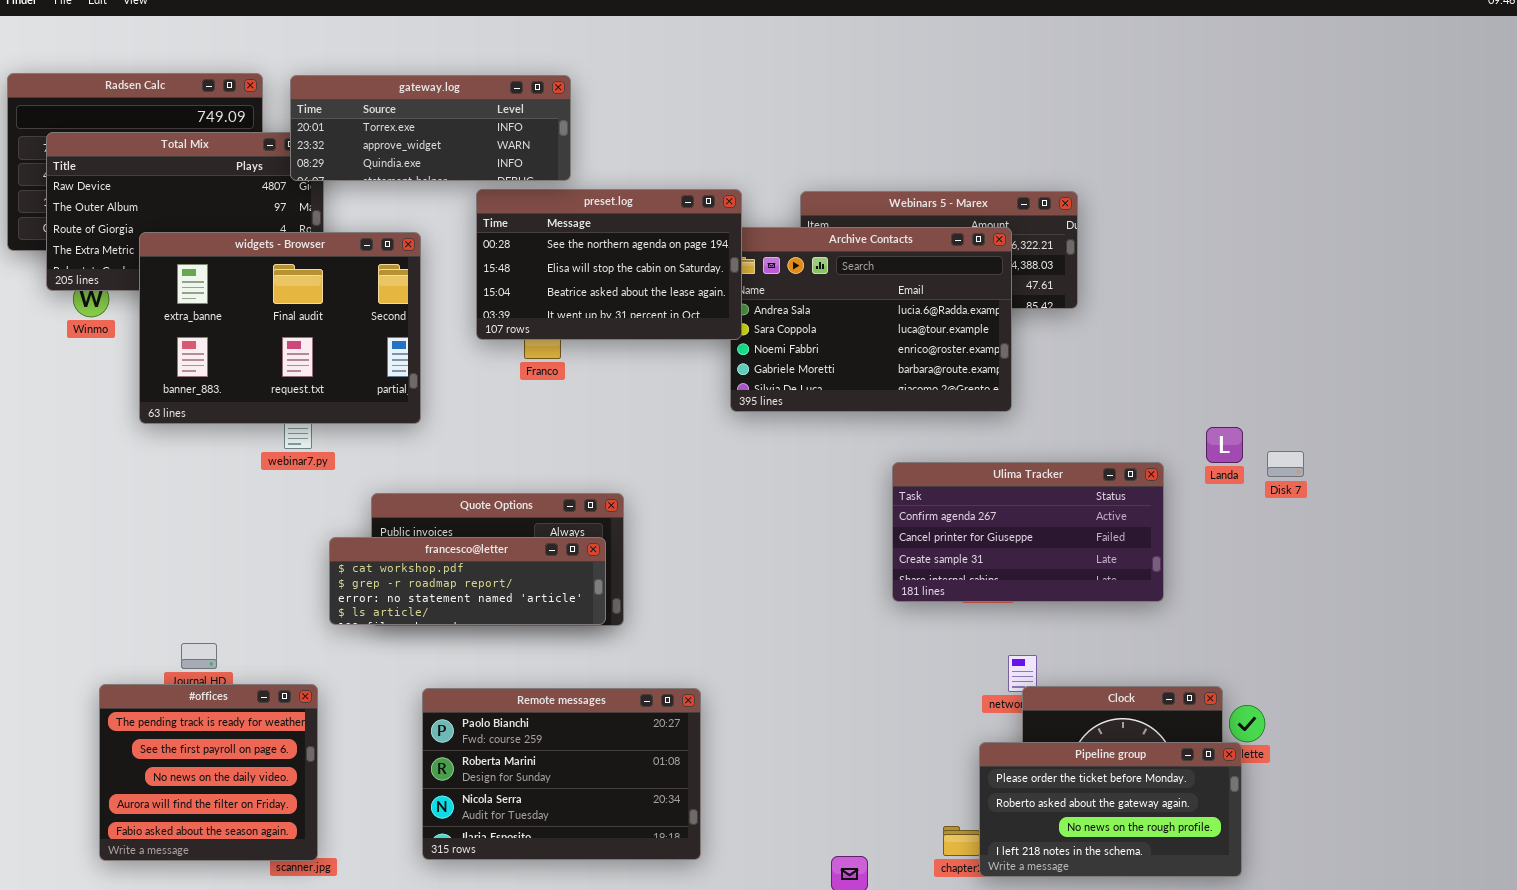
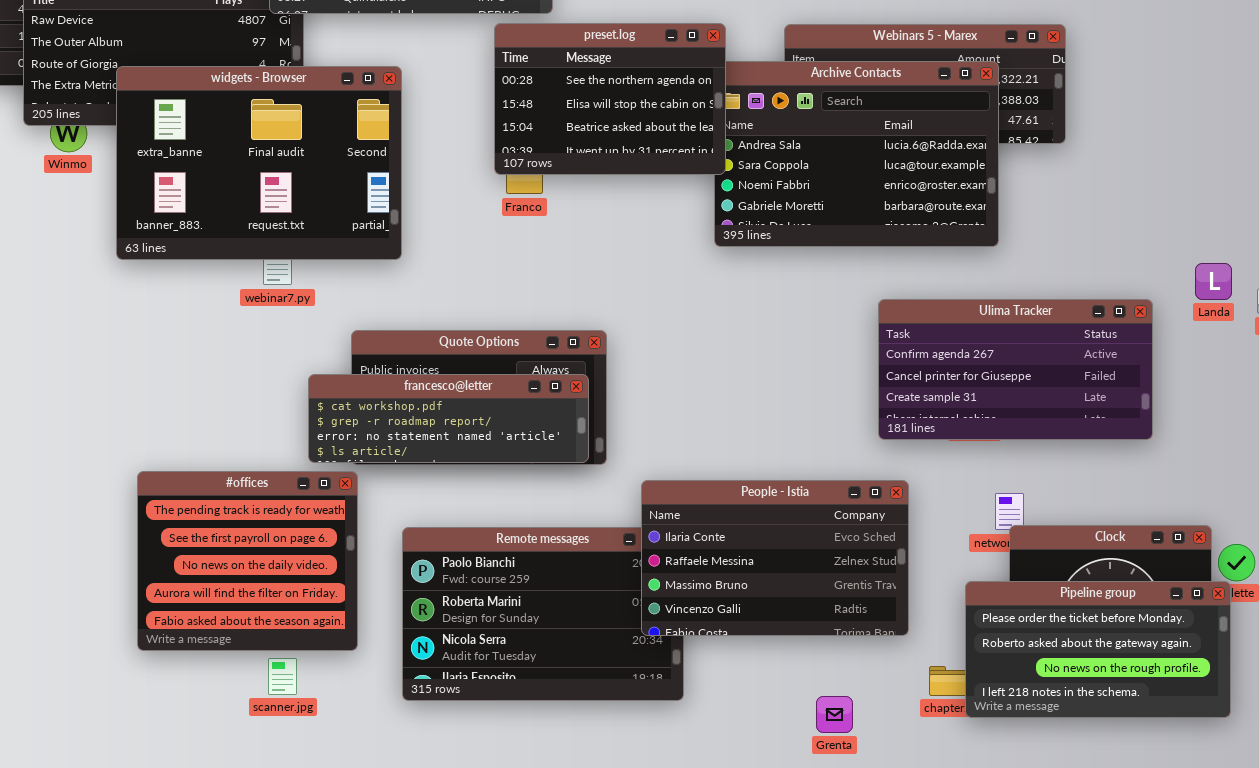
preset.log: [476,189,742,340] -> [494,23,726,175], resized
People - Istia: none -> [641,480,909,636], opened
#offices: [99,684,318,861] -> [137,471,358,651], moved

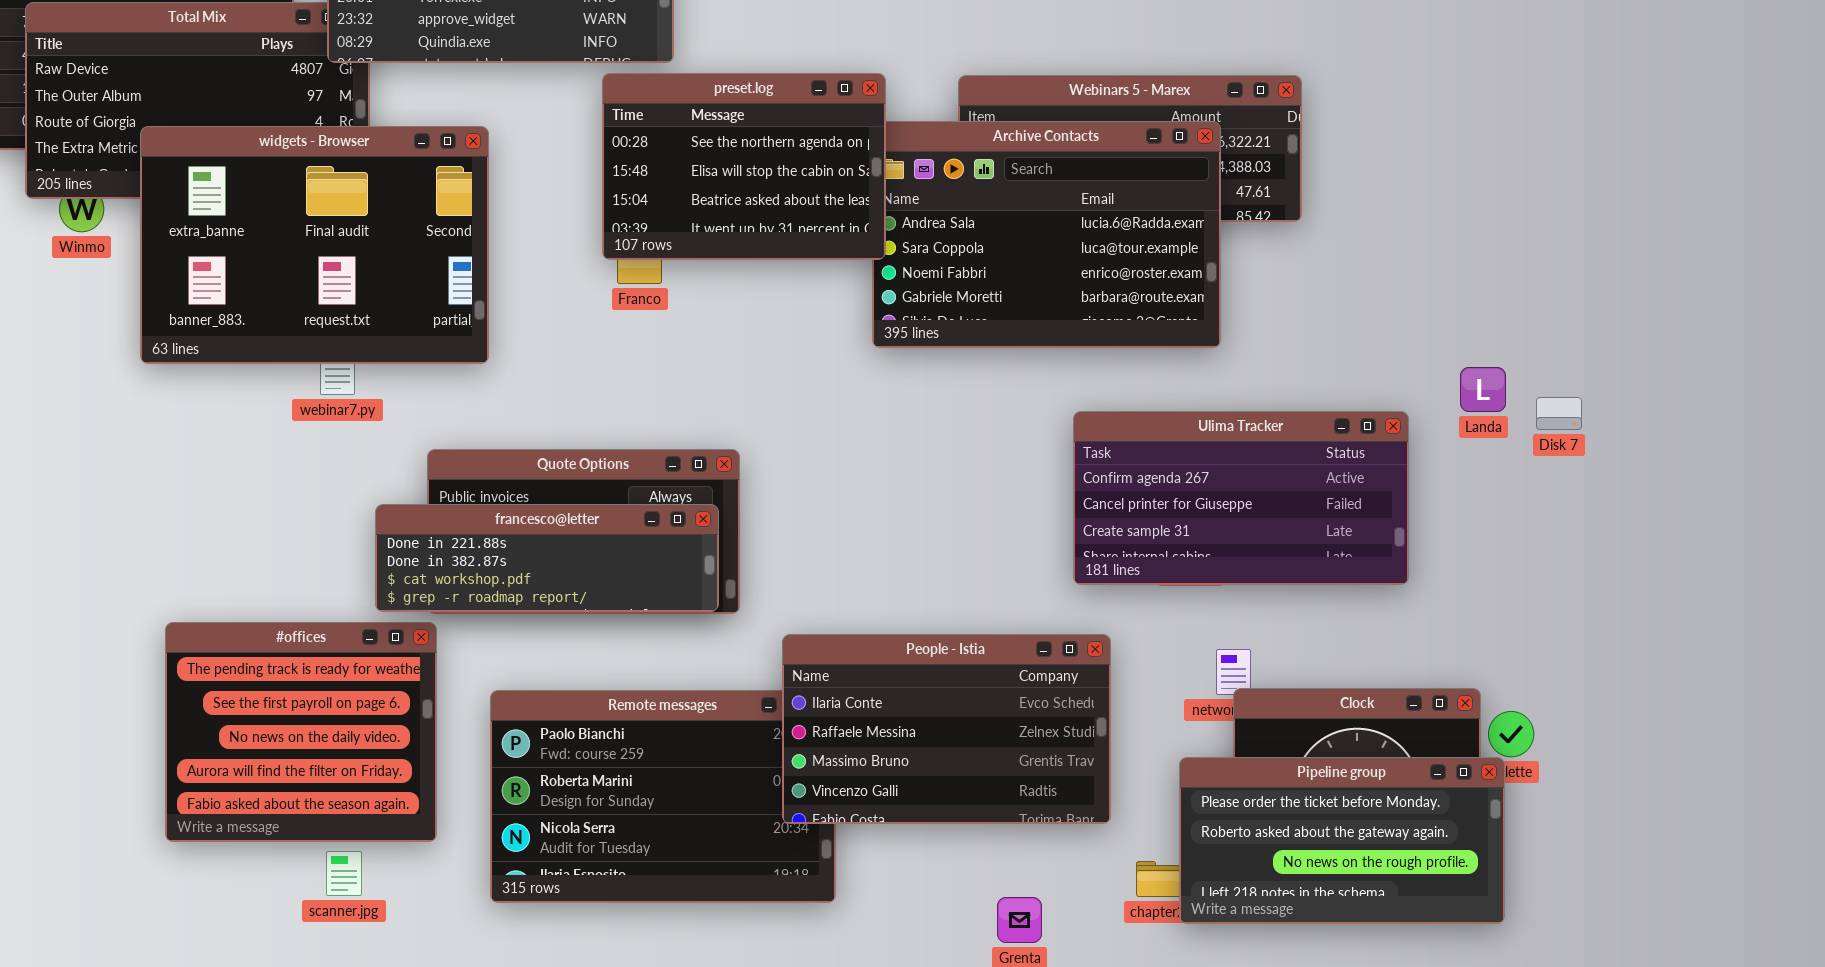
francesco@letter: [308,374,589,463] -> [375,504,719,612], scrolled up 2 rows

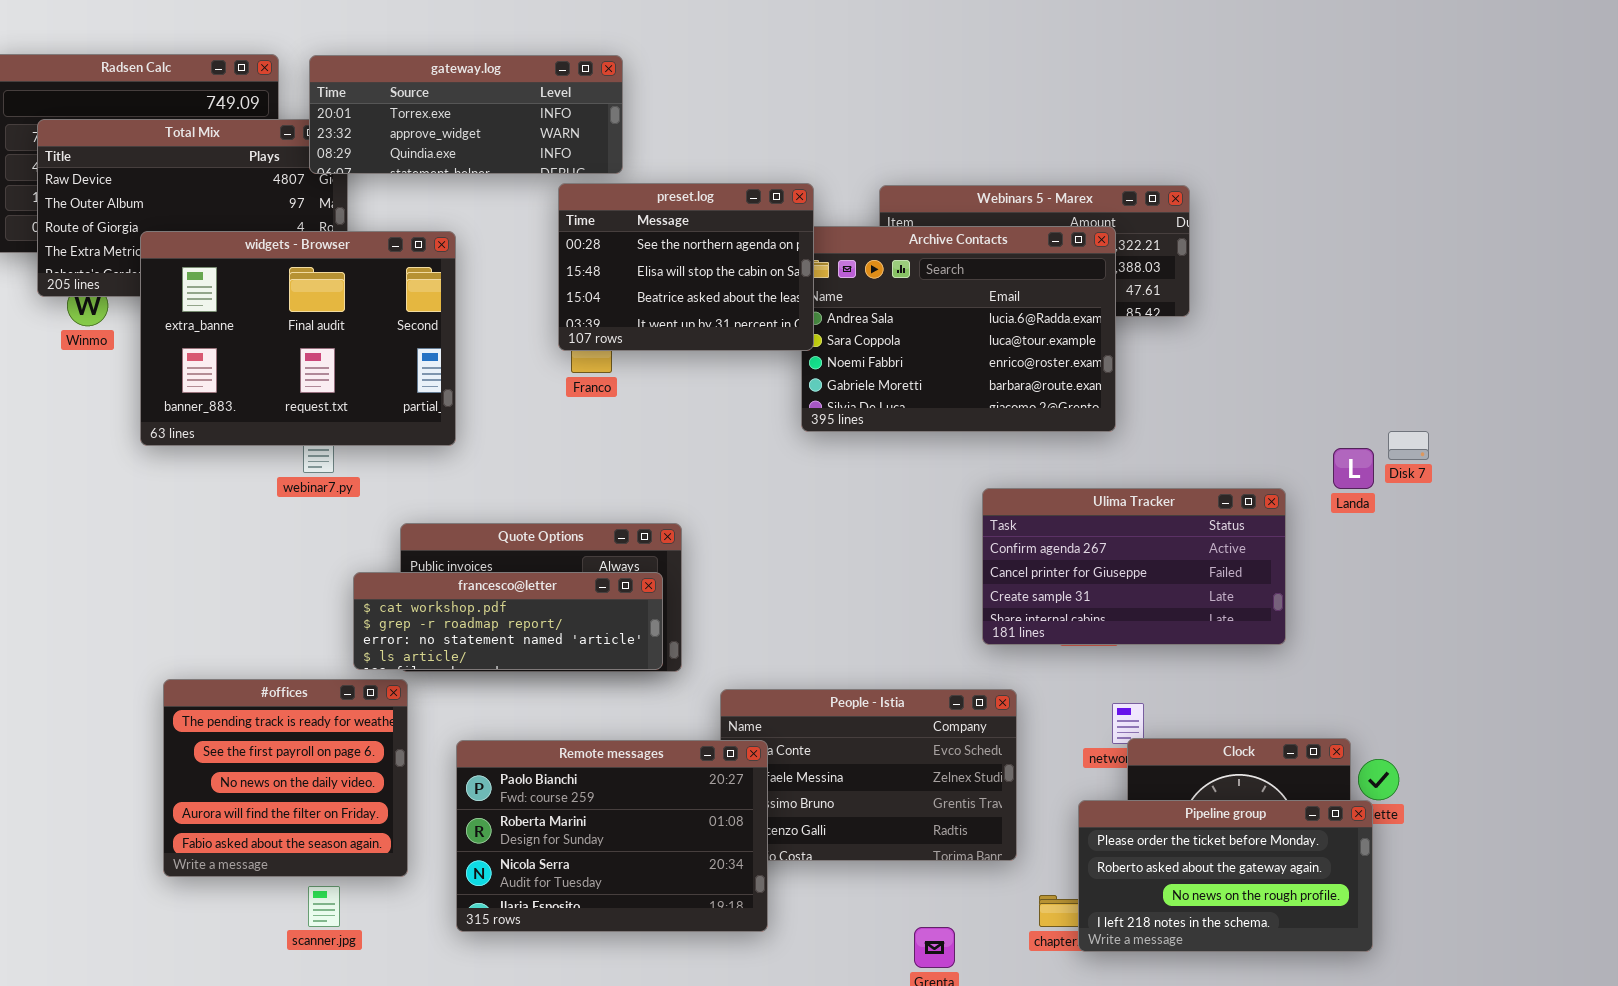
Disk 7: [1536,397,1582,430] -> [1388,431,1429,460], moved
francesco@letter: [375,504,719,612] -> [353,572,663,670], scrolled down 2 rows
Remote messages: [490,690,836,903] -> [456,740,768,932], raised

